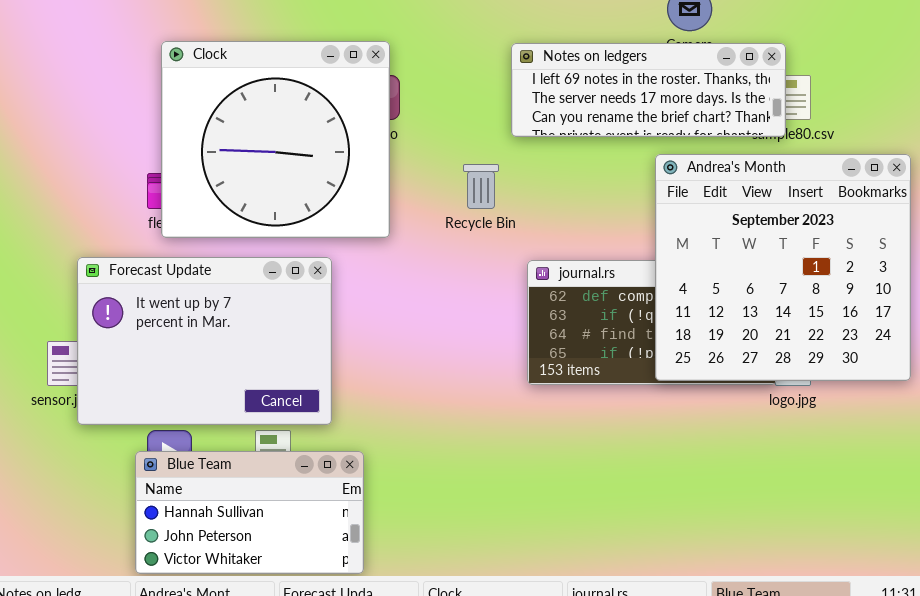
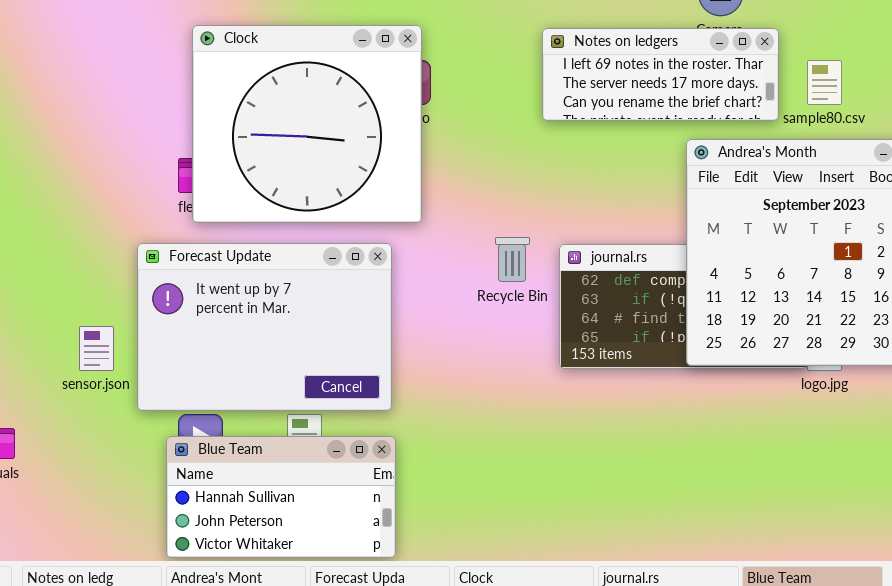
Notes on ledgers: [511,43,786,137] -> [542,28,779,121], resized
Recycle Bin: [463,164,499,209] -> [495,237,530,282], moved
Forecast Update: [77,257,332,425] -> [137,243,392,411], moved

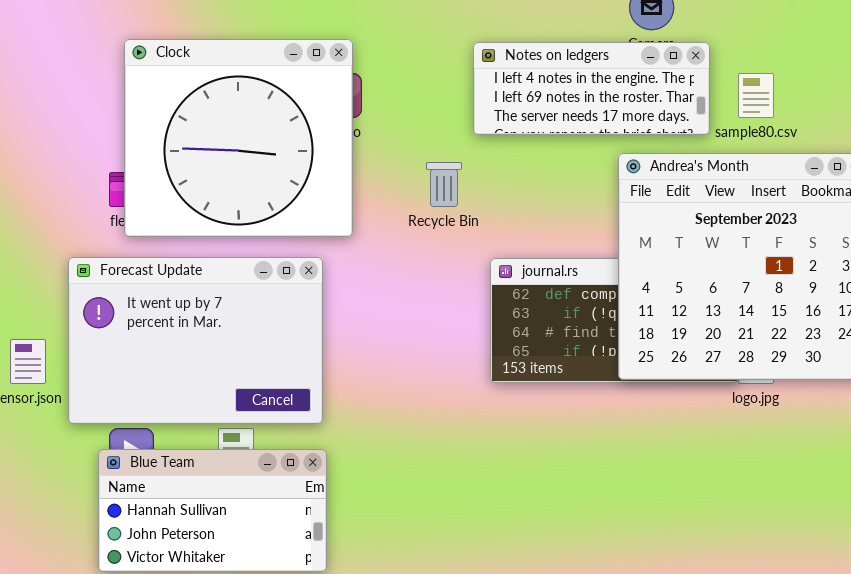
Notes on ledgers: [542,28,779,121] -> [473,42,710,135], scrolled up 1 row
Recycle Bin: [495,237,530,282] -> [426,162,462,207], moved

